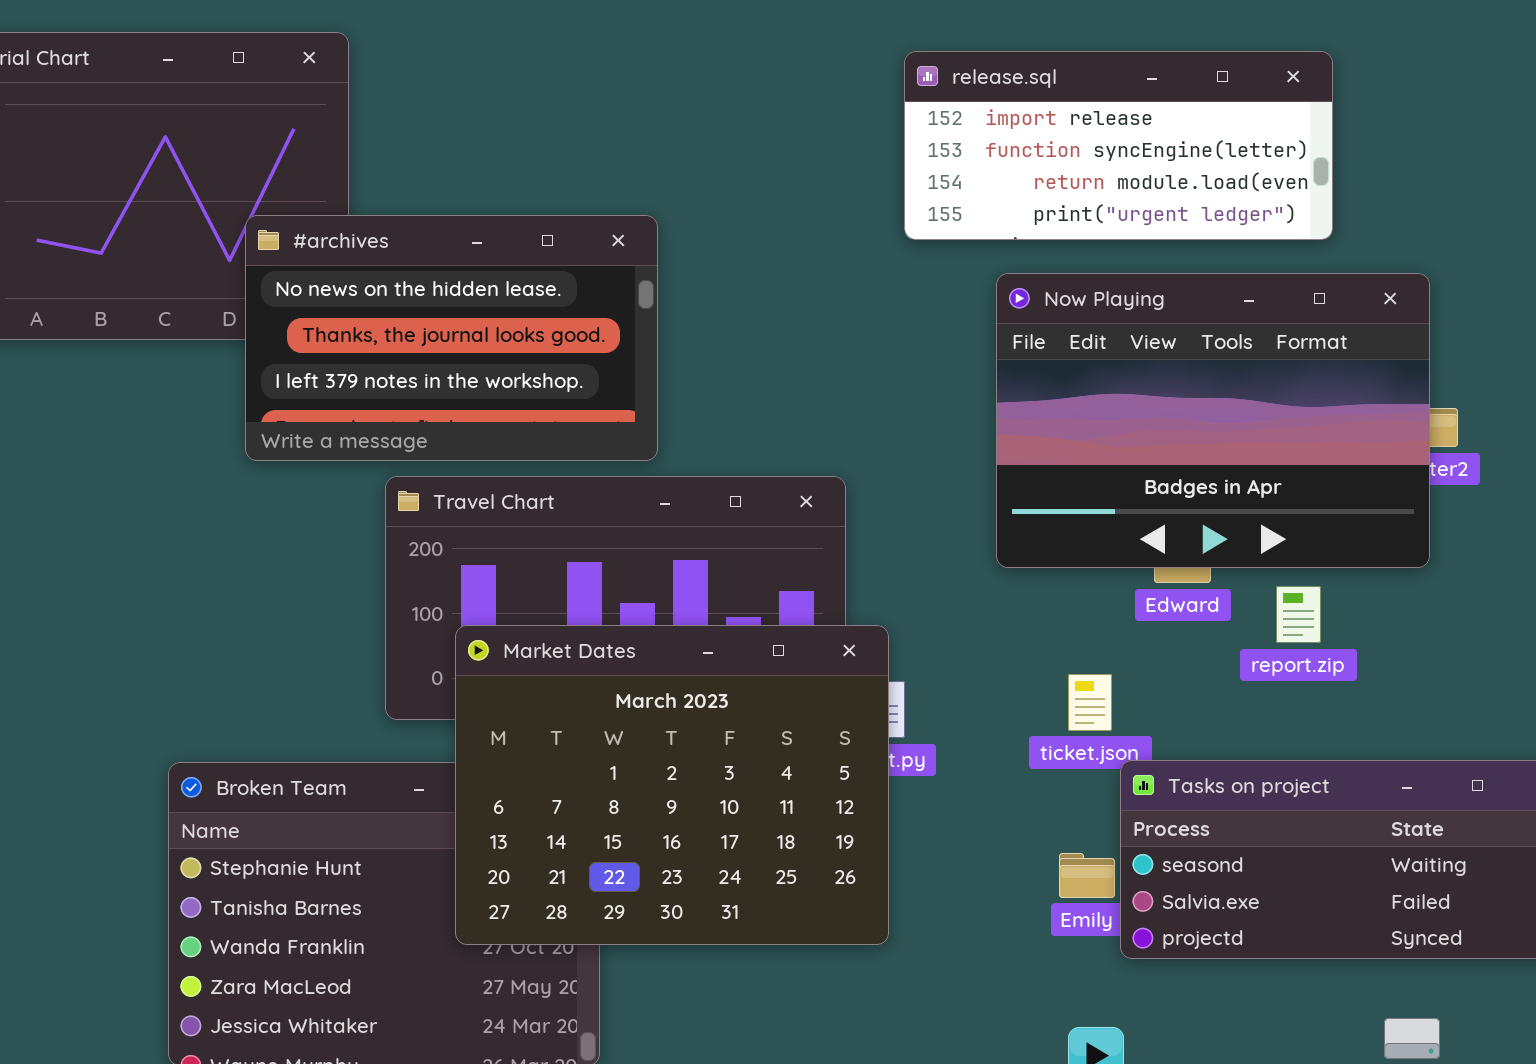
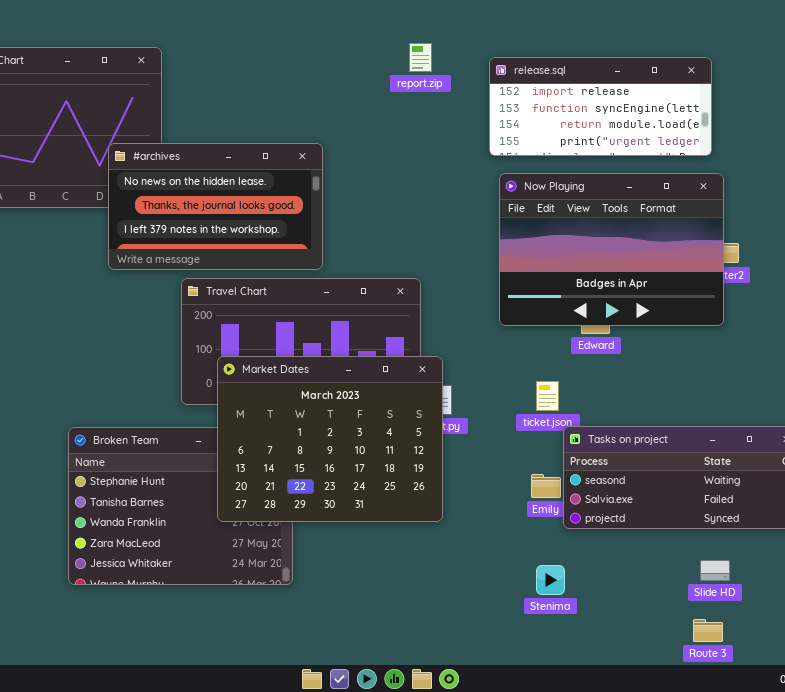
release.sql: [904,51,1333,240] -> [489,57,712,156], moved
report.zip: [1276,586,1321,643] -> [409,43,432,72], moved

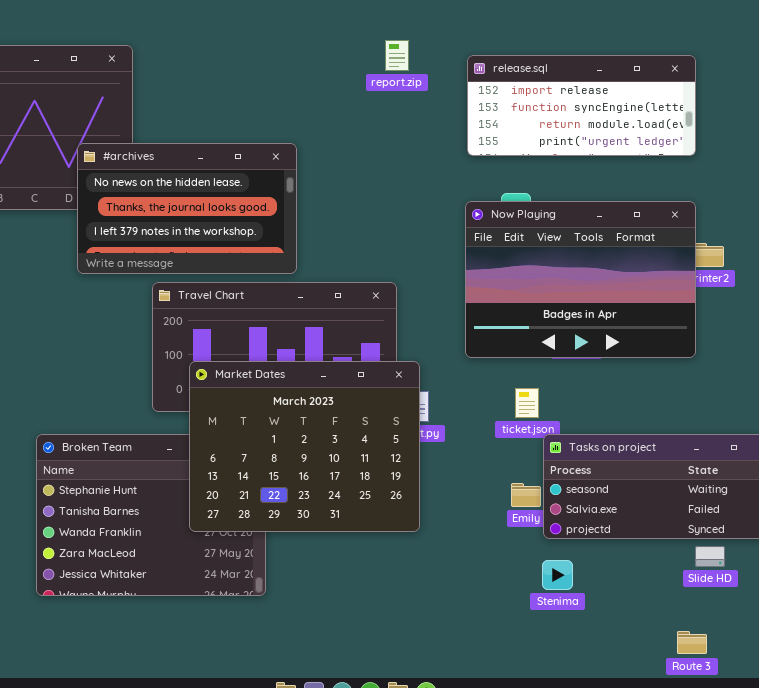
Now Playing: [499,173,724,326] -> [465,201,696,358], moved
Slide HD: [700,560,730,581] -> [695,546,725,567], moved
Stenima: [536,565,565,595] -> [542,560,573,590], moved

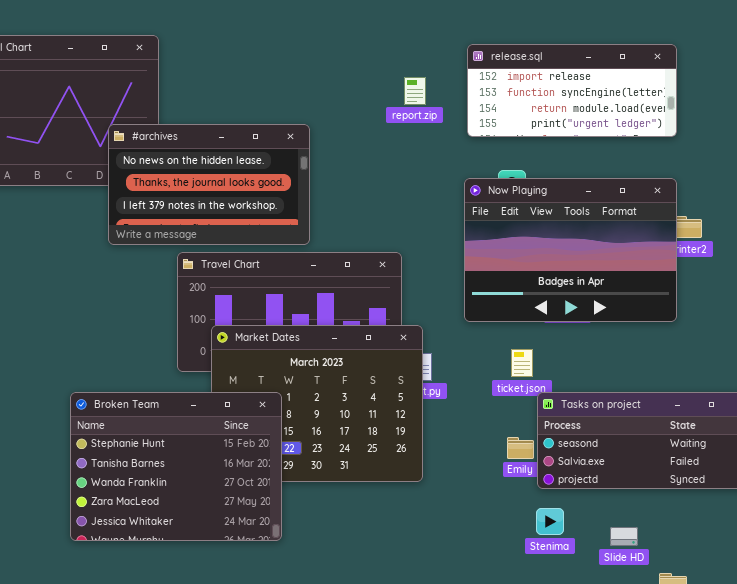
report.zip: [385,40,409,71] -> [404,77,426,105], moved
Broken Team: [36,434,266,596] -> [70,392,282,541], raised
Slide HD: [695,546,725,567] -> [610,527,638,546], moved

